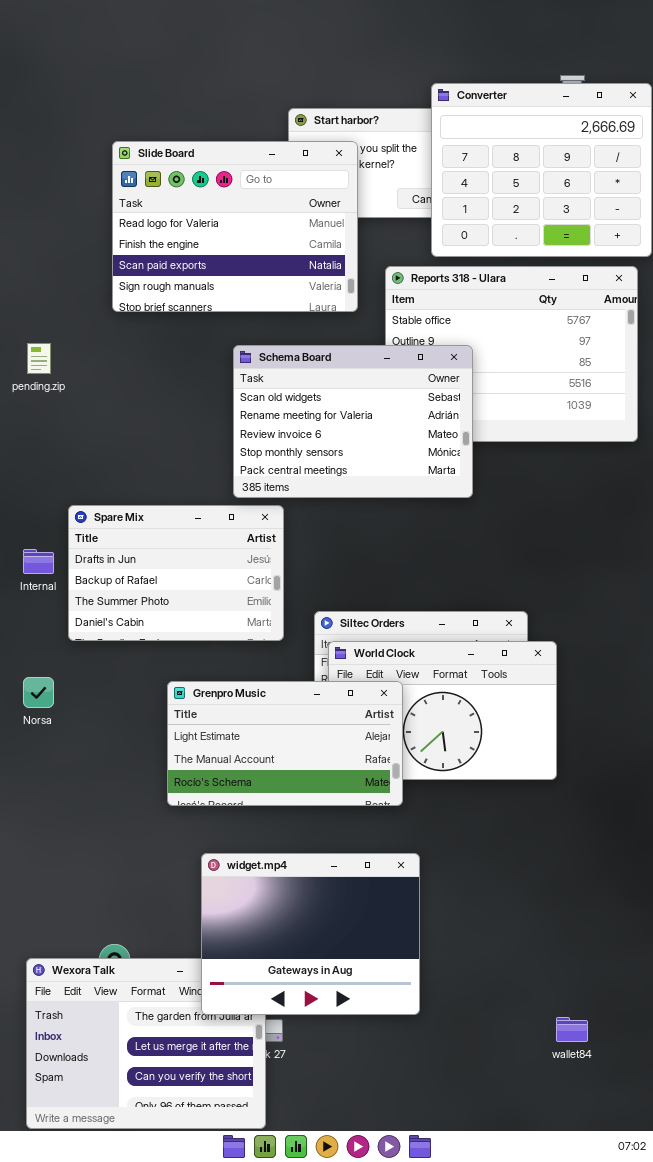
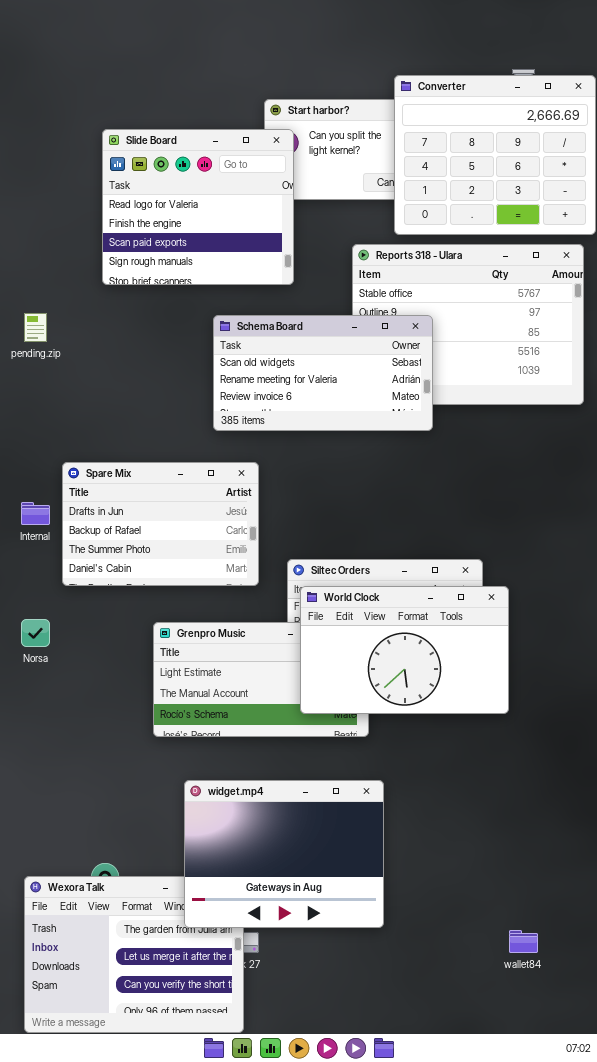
Slide Board: [112,141,358,312] -> [102,129,294,285], resized
Schema Board: [233,345,473,498] -> [213,315,433,431], resized
World Clock: [328,641,557,780] -> [300,586,509,714], raised

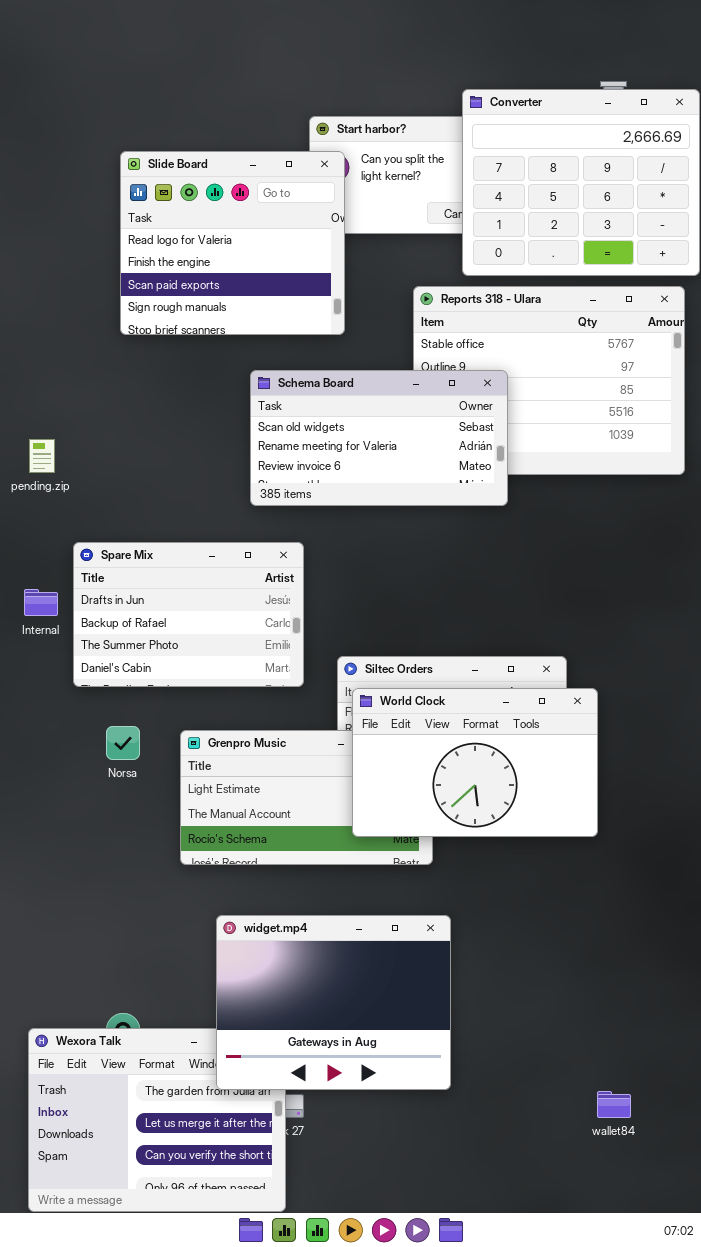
pending.zip: [24,313,47,342] -> [29,439,55,473], moved
Norsa: [21,619,50,647] -> [106,726,140,760], moved

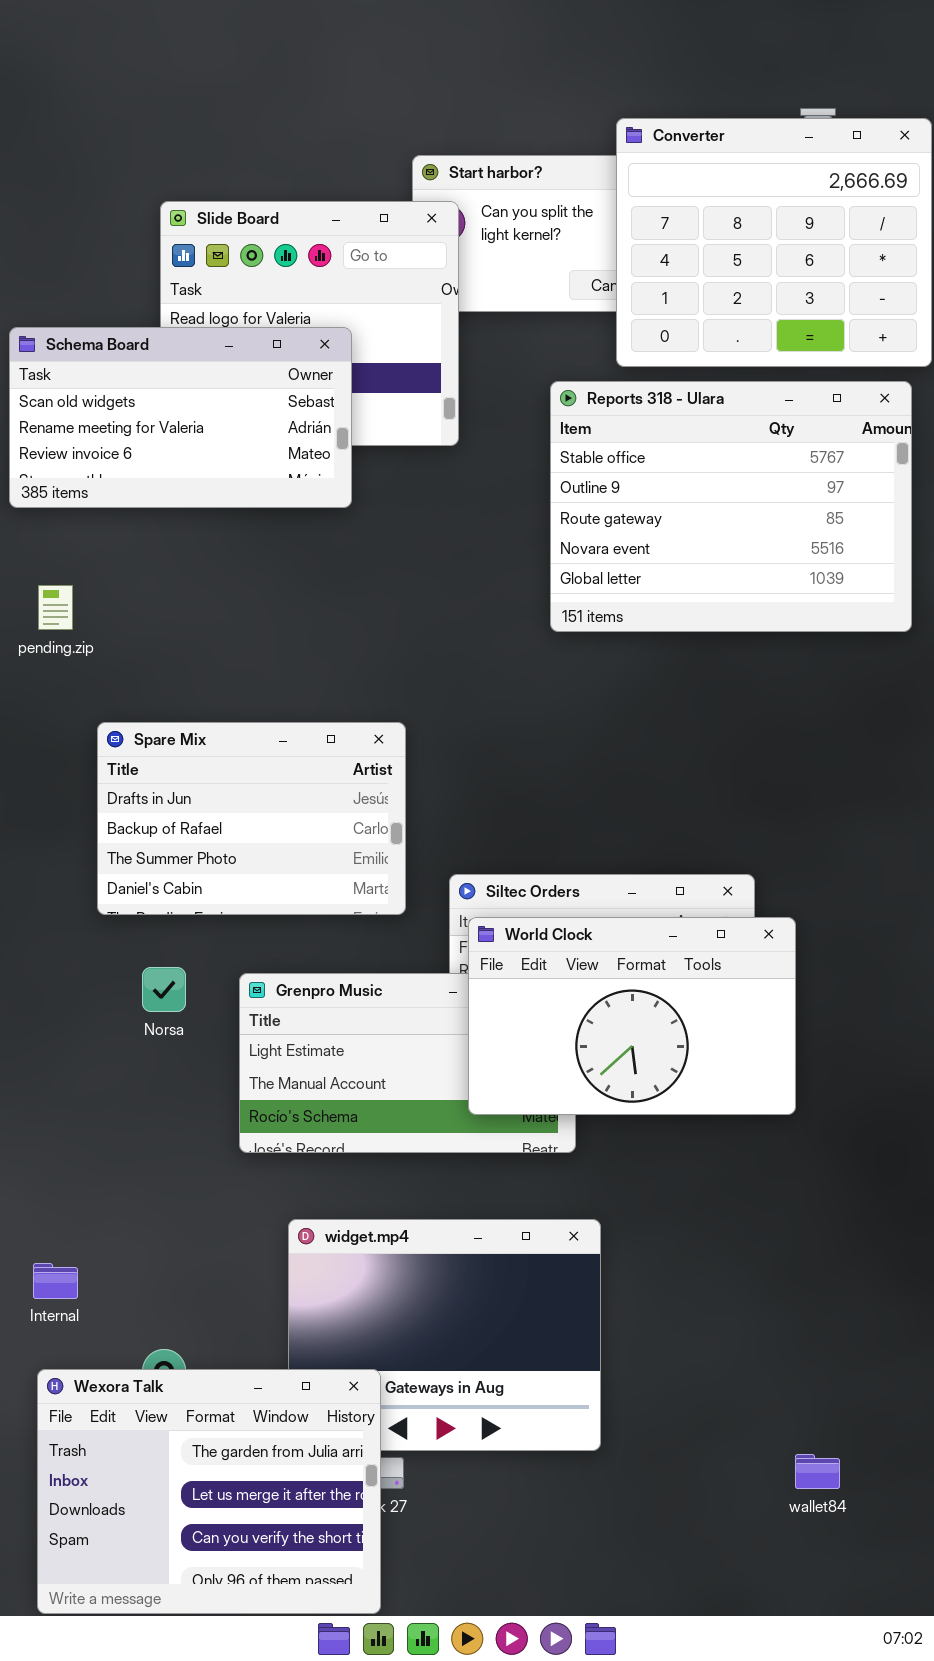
Schema Board: [250,370,508,506] -> [9,327,352,508], moved
Internal: [24,589,58,616] -> [33,1263,78,1299], moved
Wexora Talk: [28,1028,286,1212] -> [37,1369,381,1614], raised

